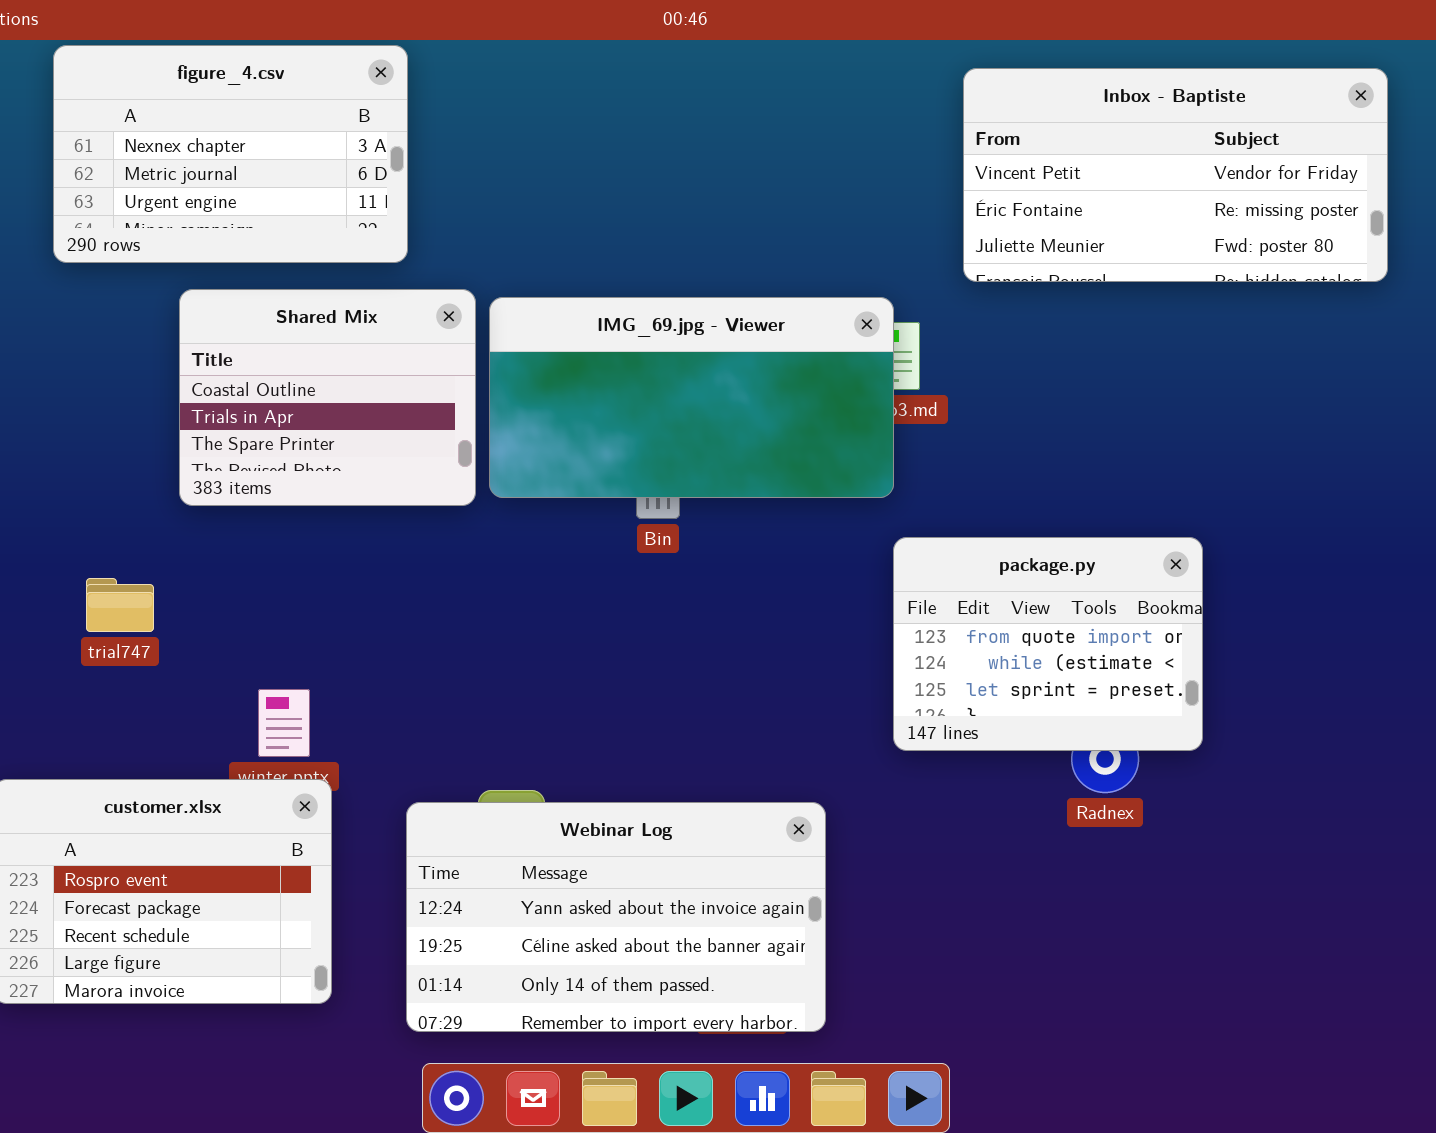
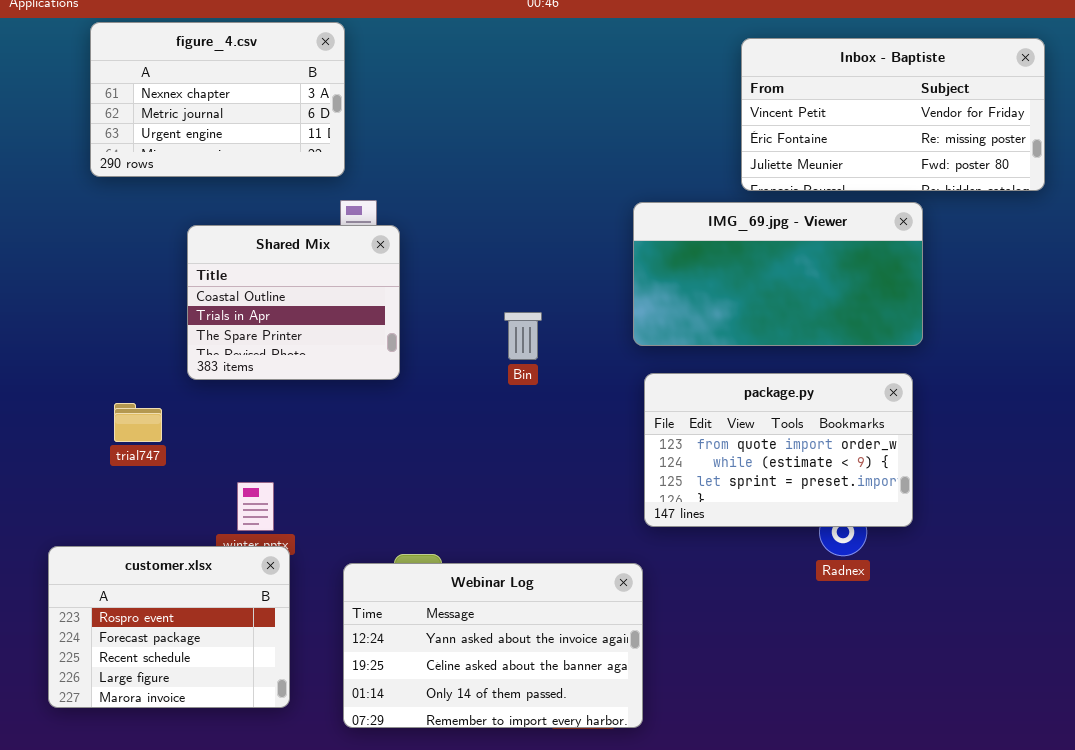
Shared Mix: [179,289,476,506] -> [187,225,400,380], moved
IMG_69.jpg - Viewer: [489,297,894,498] -> [633,202,923,346], moved
package.py: [893,537,1203,751] -> [644,373,913,527], resized

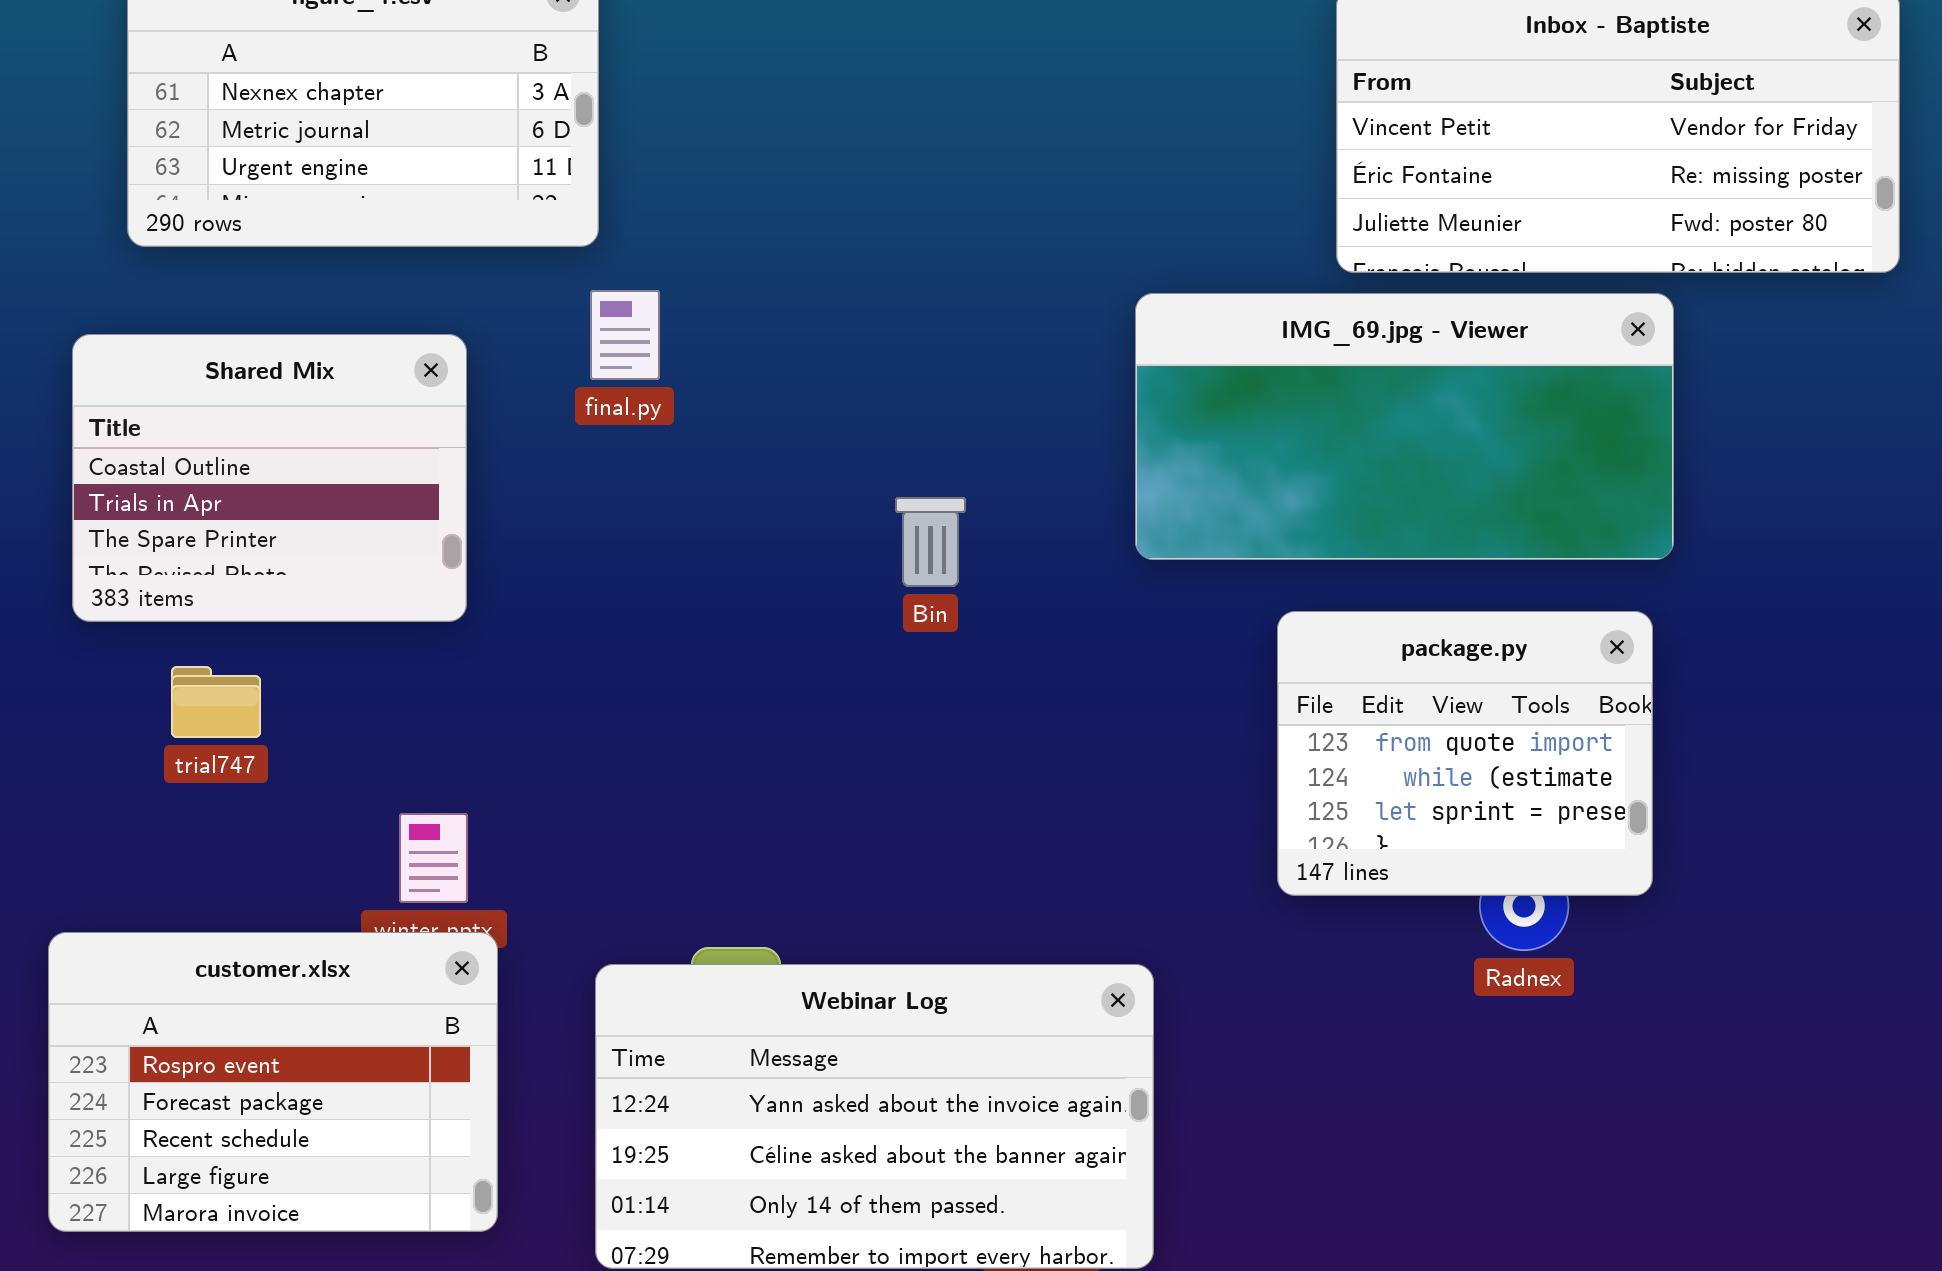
Shared Mix: [187,225,400,380] -> [72,334,467,622], moved
package.py: [644,373,913,527] -> [1277,611,1653,896], resized

